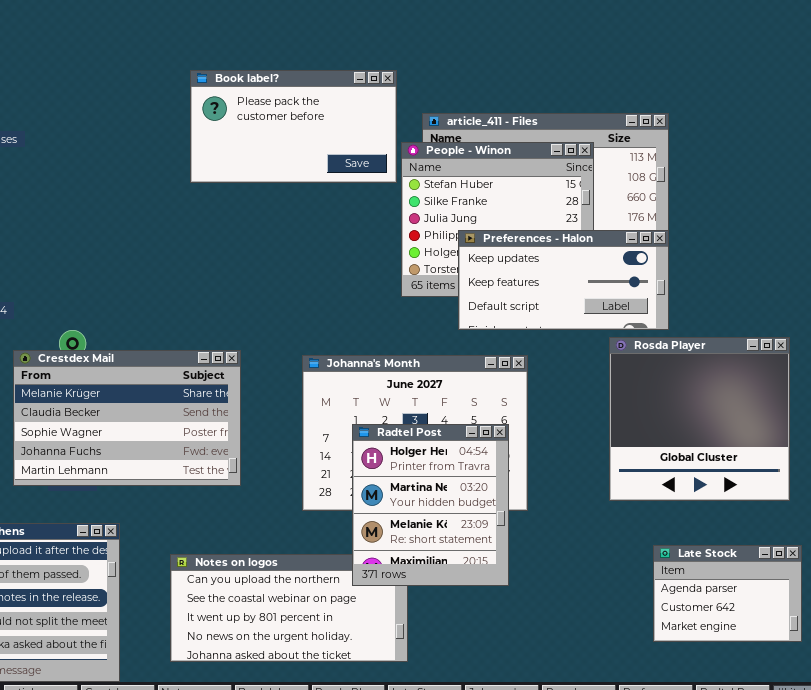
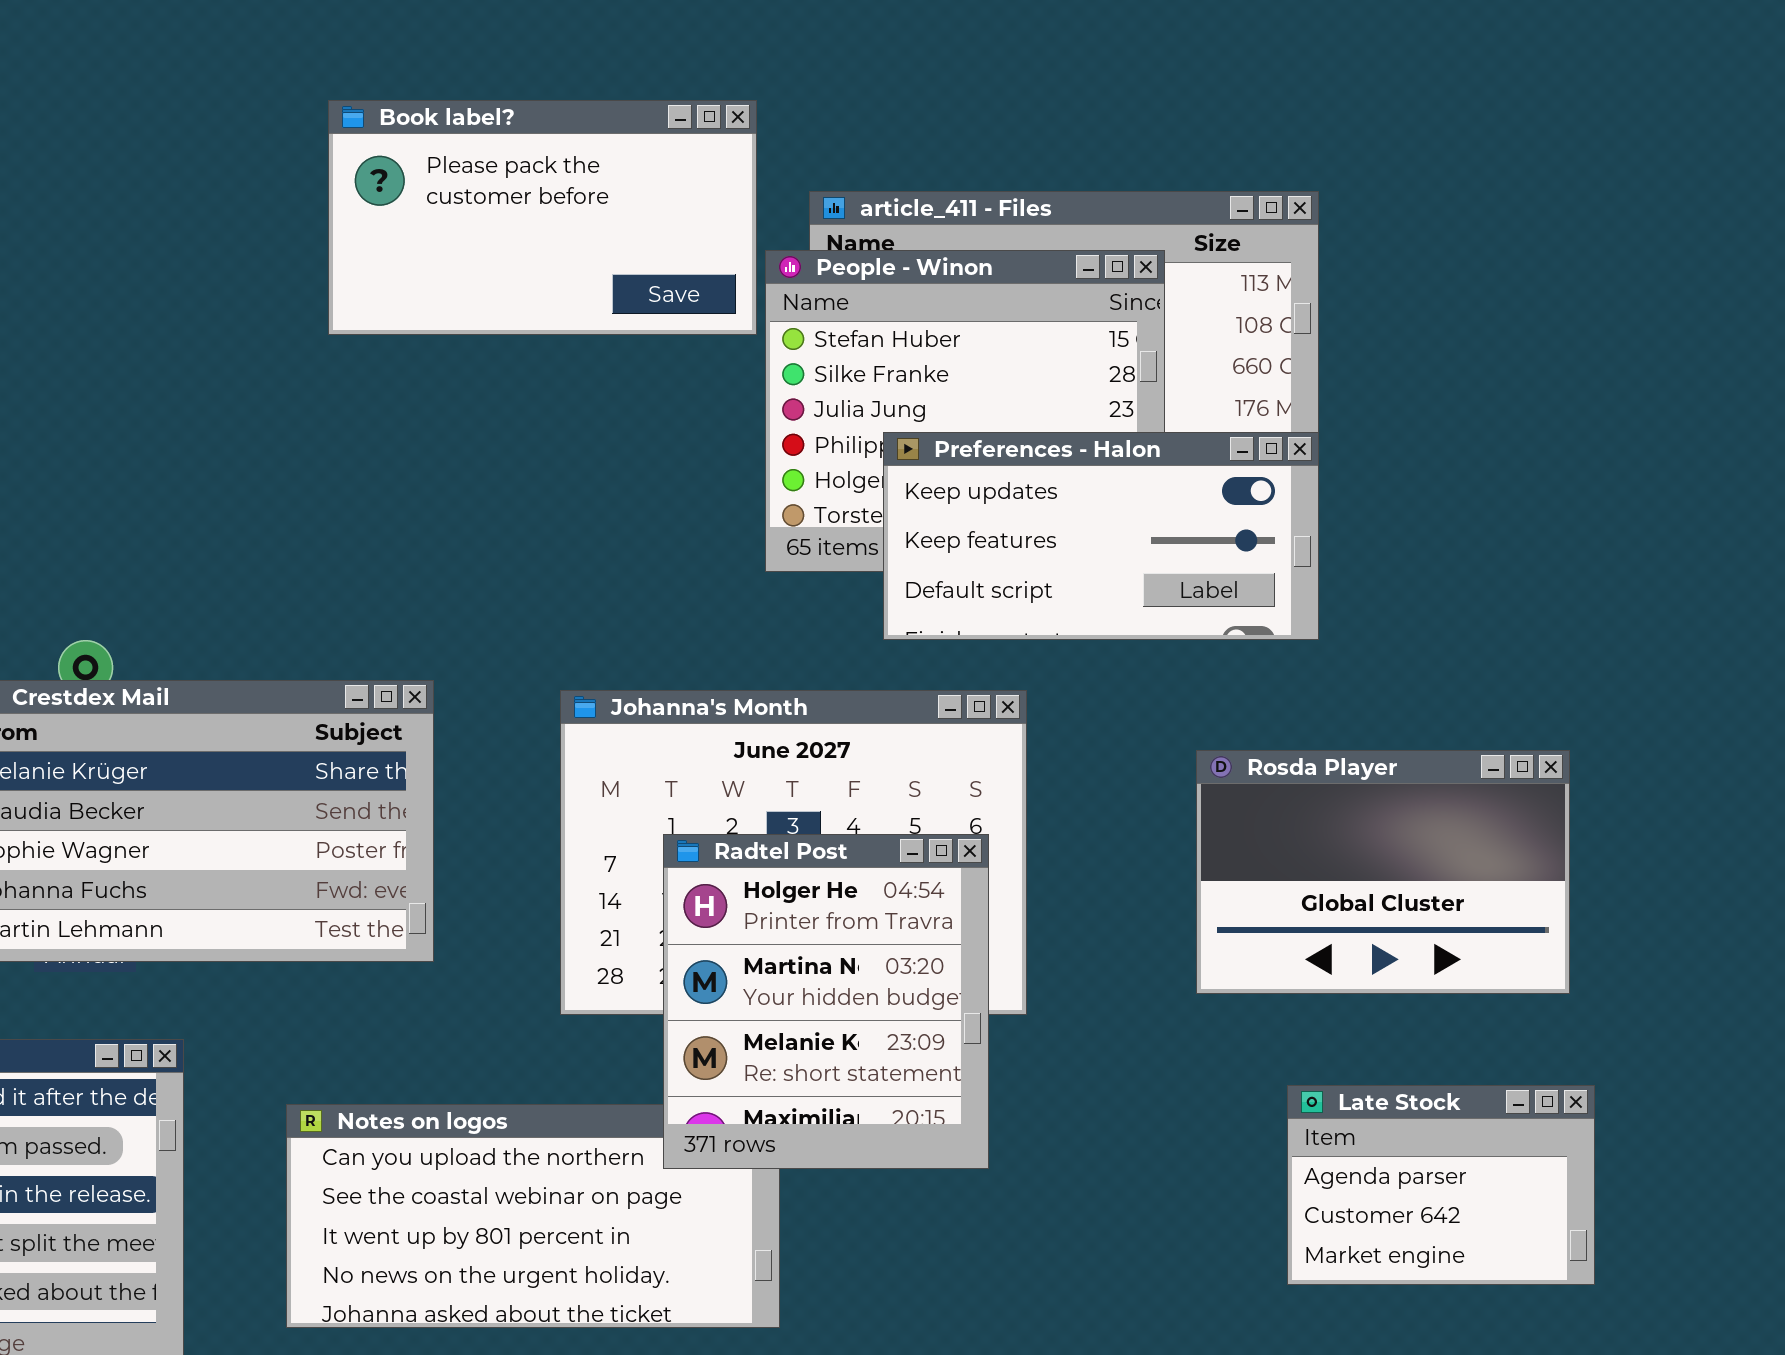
Rosda Player: [609,337,790,501] -> [1196,750,1570,994], resized

